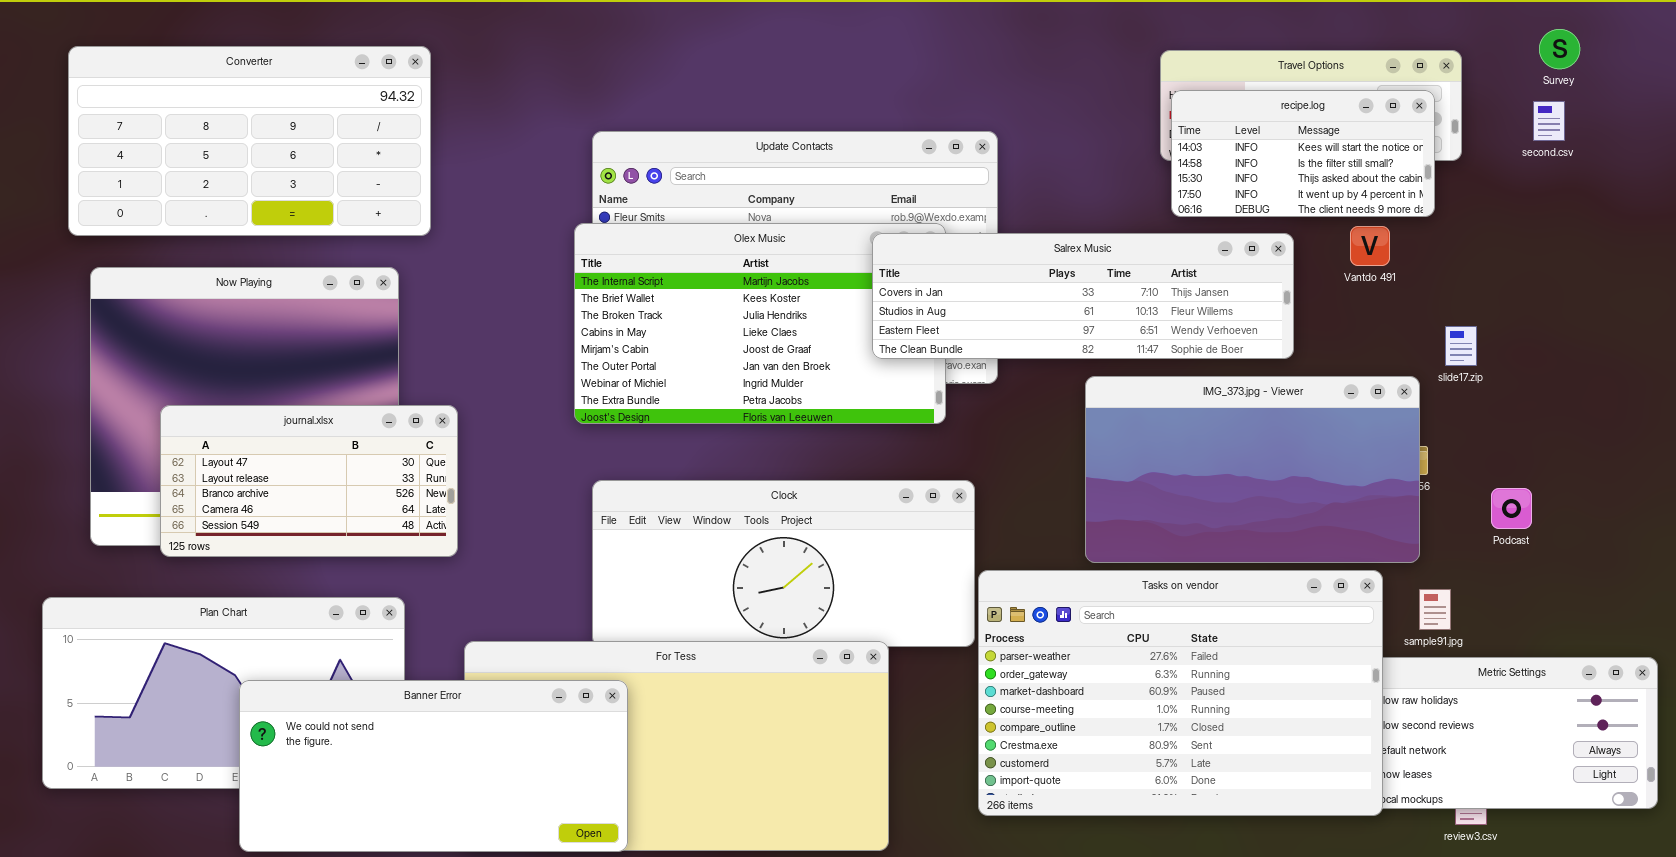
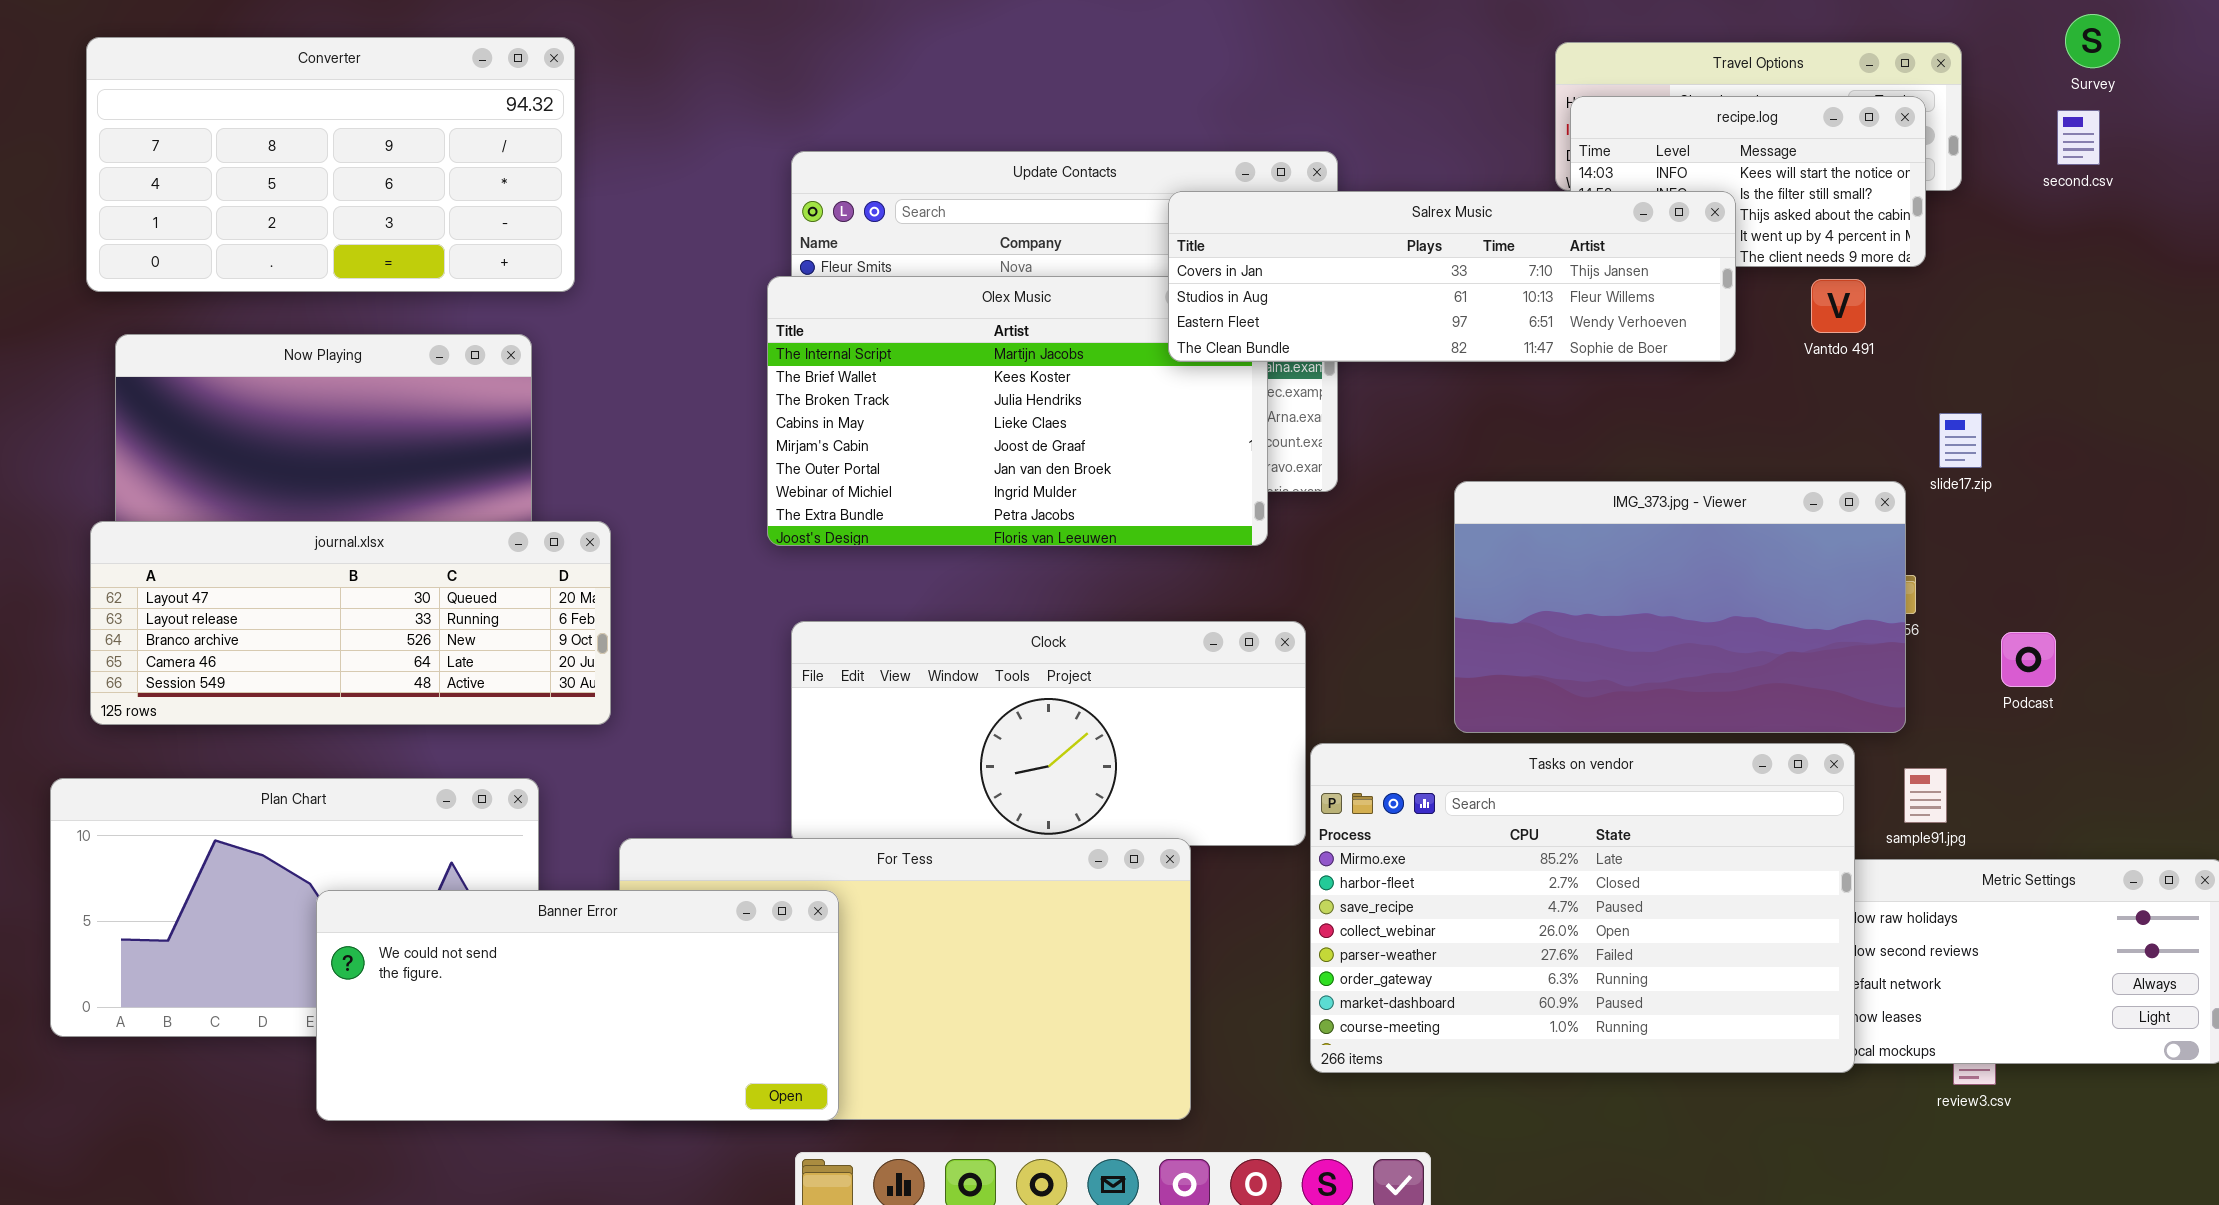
Salrex Music: [872,233,1294,359] -> [1168,191,1736,362], moved
journal.xlsx: [160,405,458,557] -> [90,521,611,725], resized
Tasks on vendor: [978,570,1383,816] -> [1310,743,1855,1073], scrolled up 4 rows

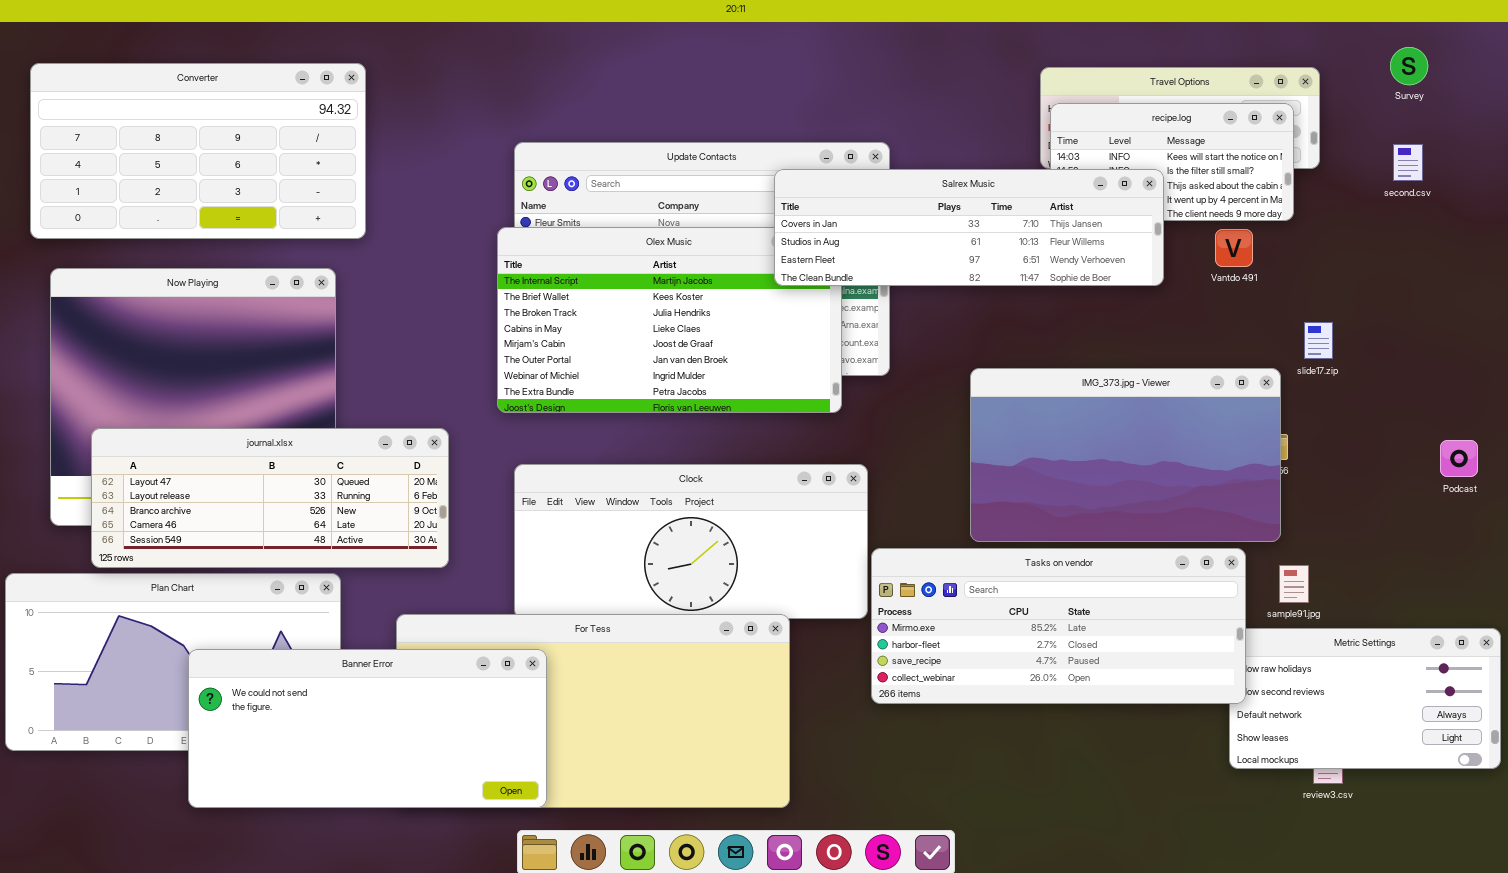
second.csv: [2057,110,2100,165] -> [1393,144,1423,181], moved
journal.xlsx: [90,521,611,725] -> [91,428,449,568], moved
Podcast: [2001,632,2056,687] -> [1440,440,1478,477], moved
Tasks on vendor: [1310,743,1855,1073] -> [871,548,1246,704], resized

